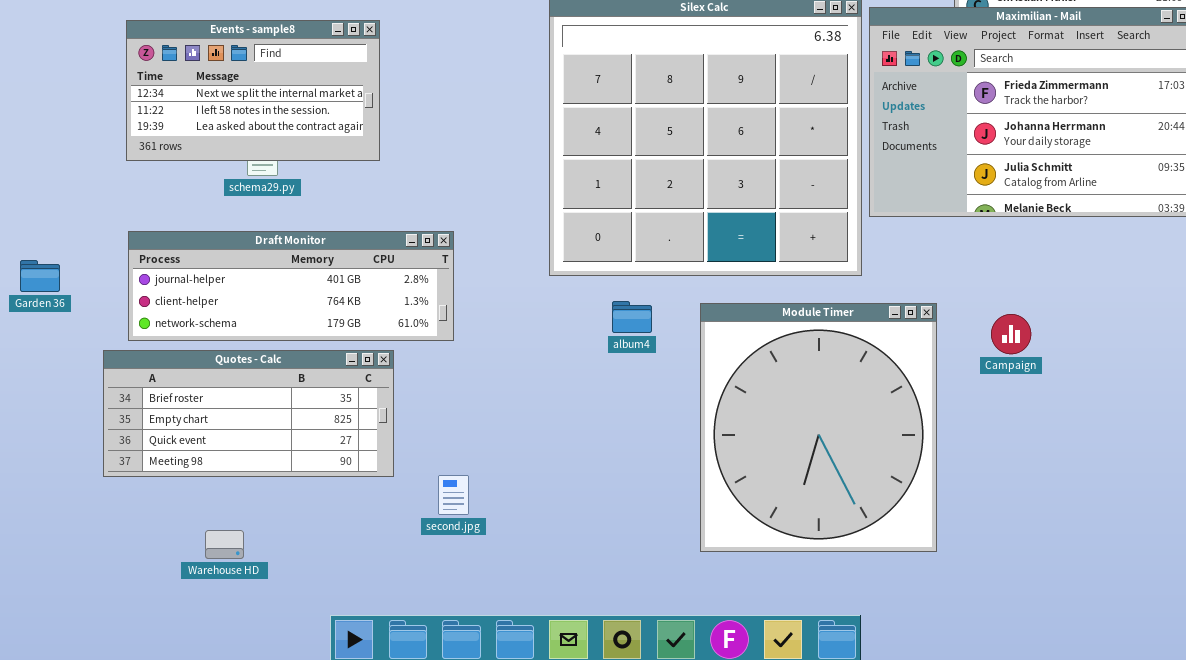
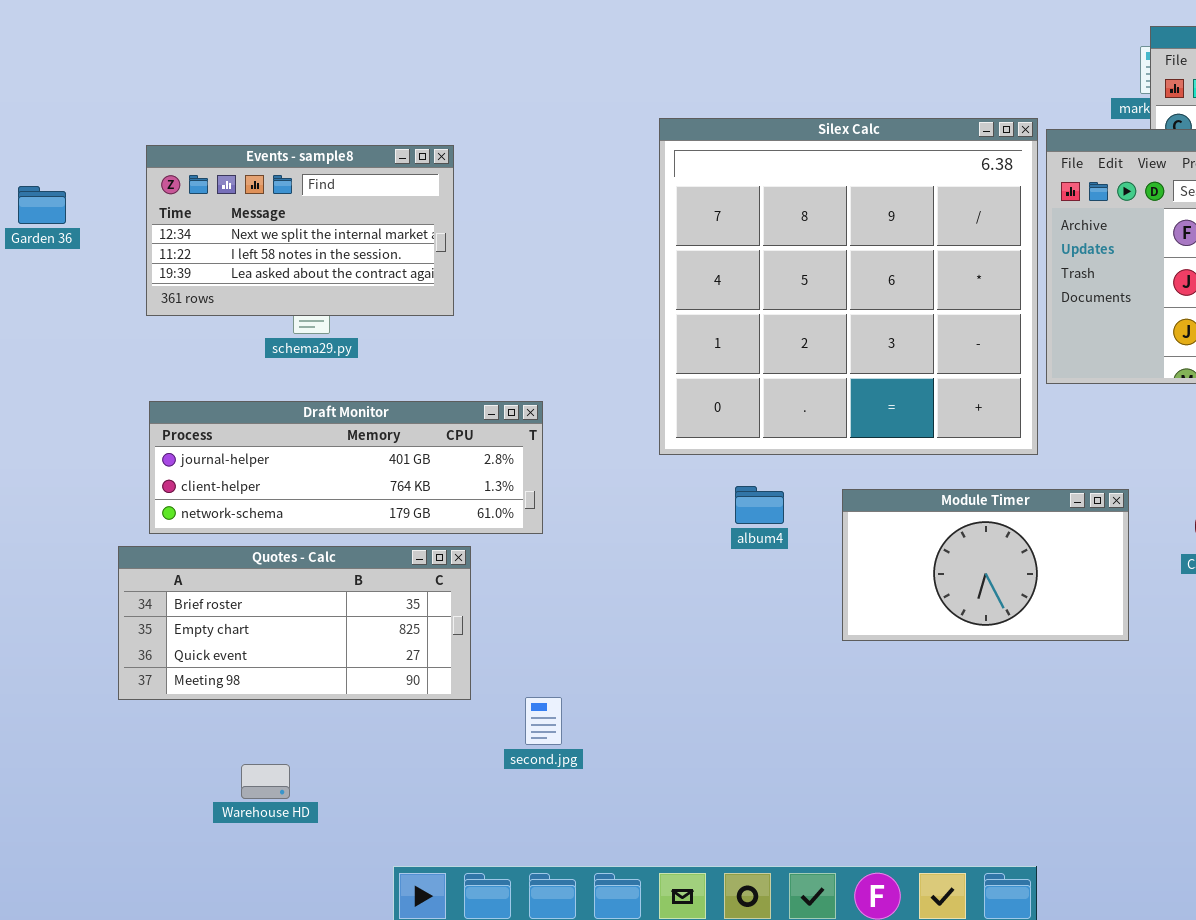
Garden 36: [20,260,60,292] -> [18,186,66,224], moved
Module Timer: [700,303,937,552] -> [842,489,1129,641], resized

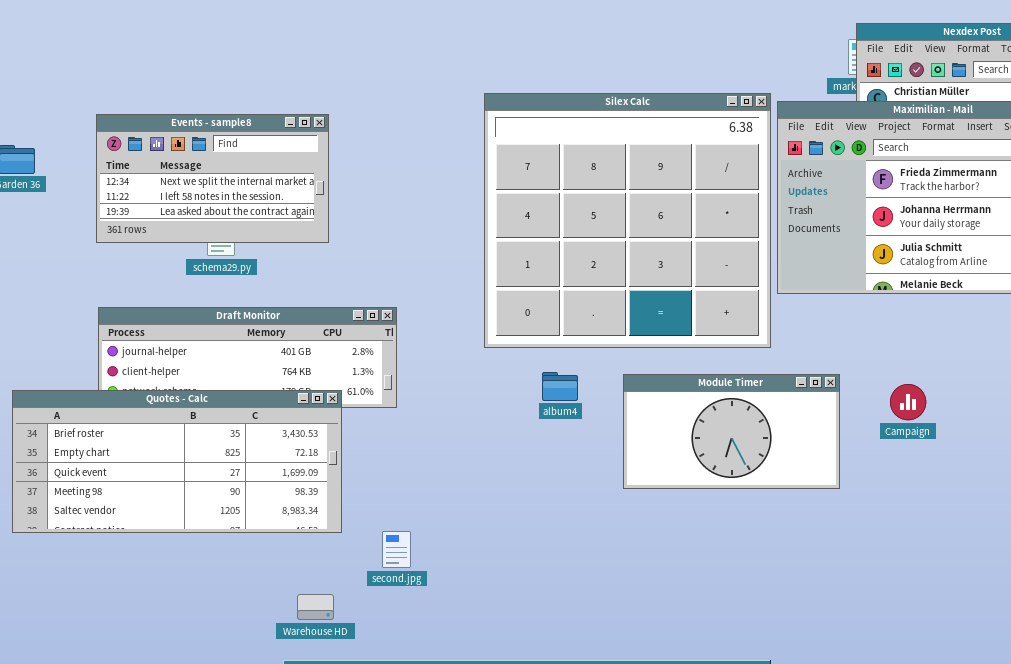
Quotes - Calc: [118,546,471,700] -> [12,390,342,533], resized
Warehouse HD: [241,764,290,799] -> [297,594,334,620], moved

